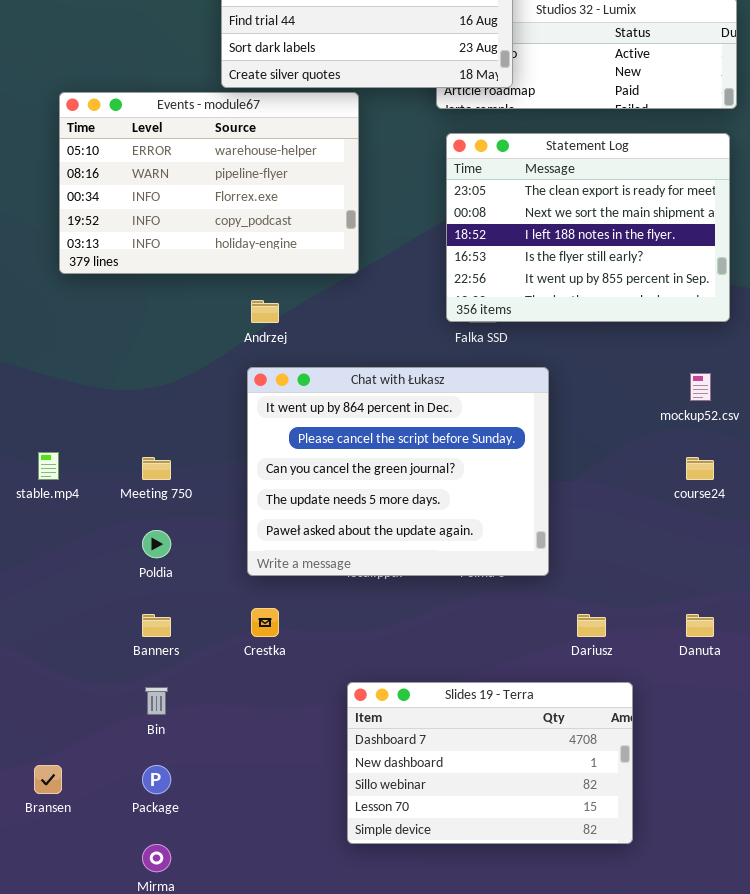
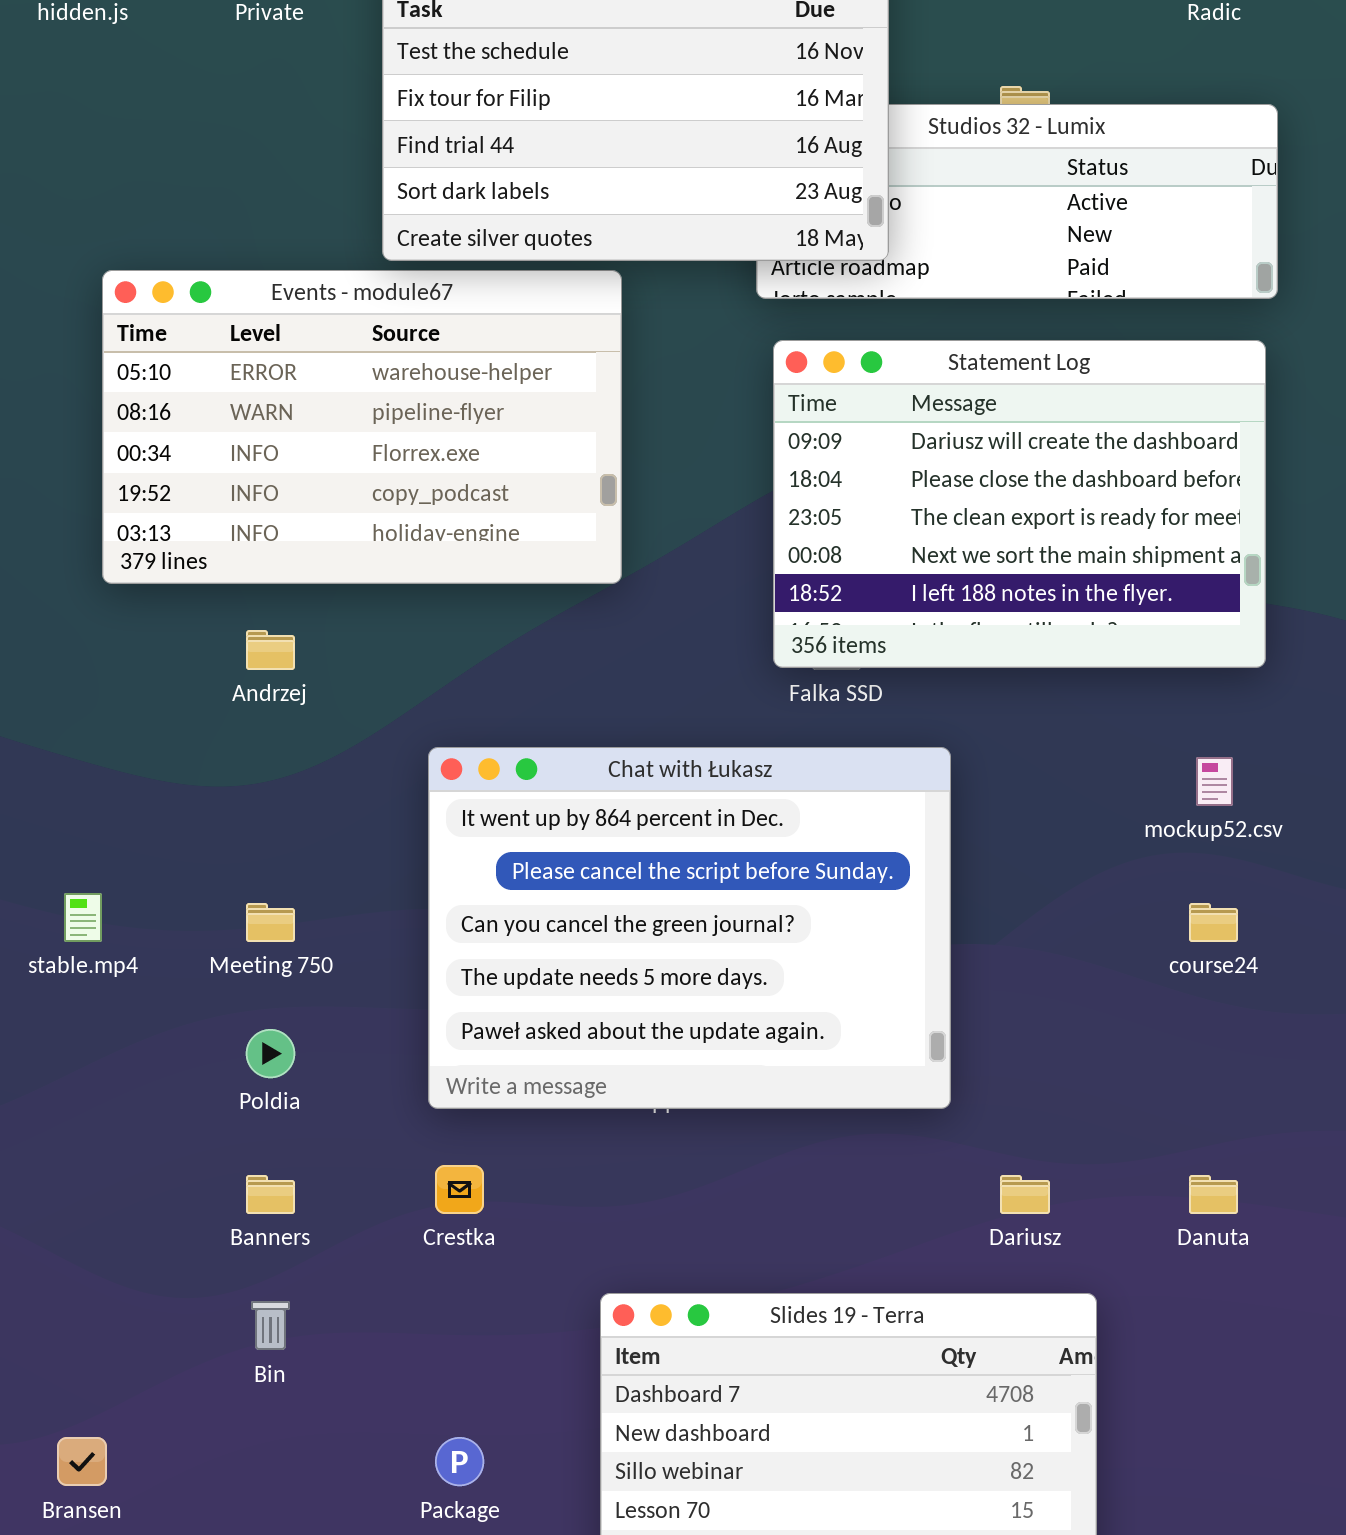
Statement Log: [446,133,730,322] -> [773,340,1266,668], scrolled up 2 rows
Andrzej: [251,300,279,323] -> [246,630,295,670], moved
Package: [142,765,171,794] -> [435,1437,484,1486], moved

